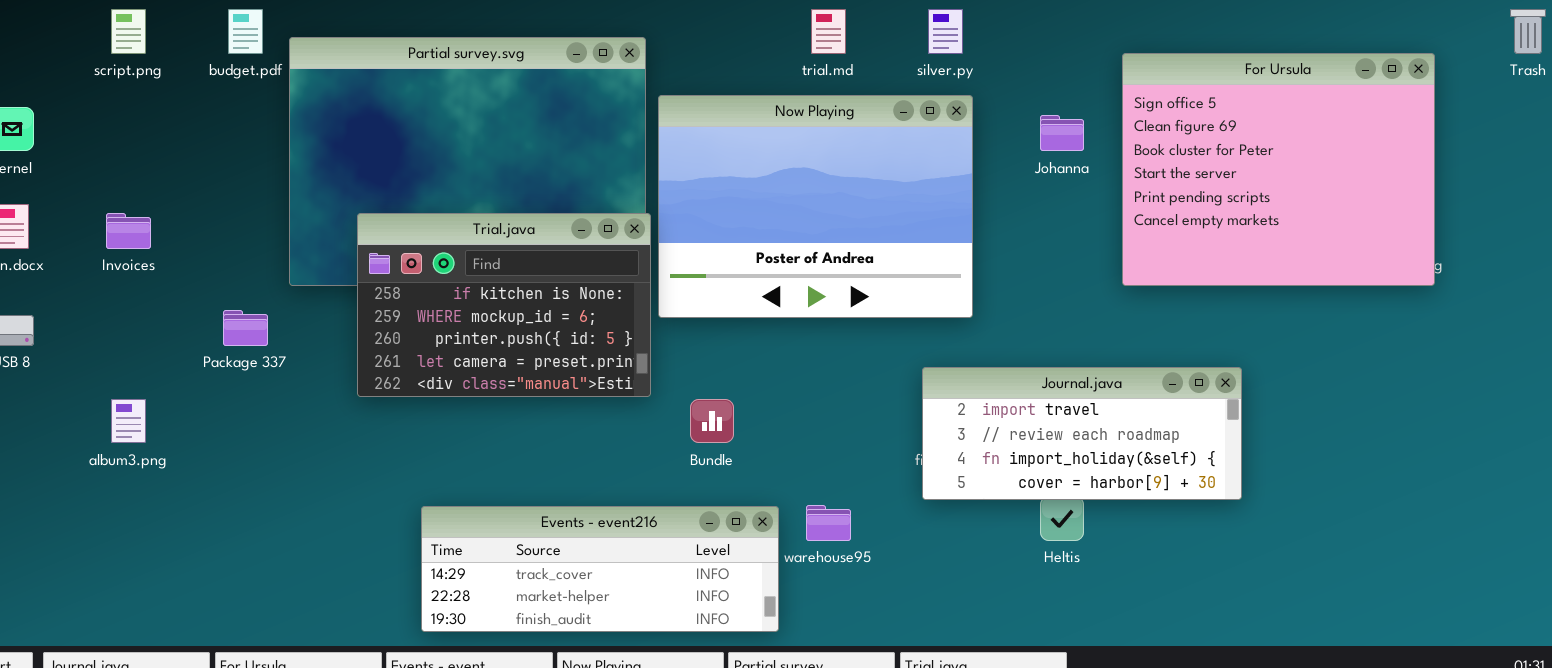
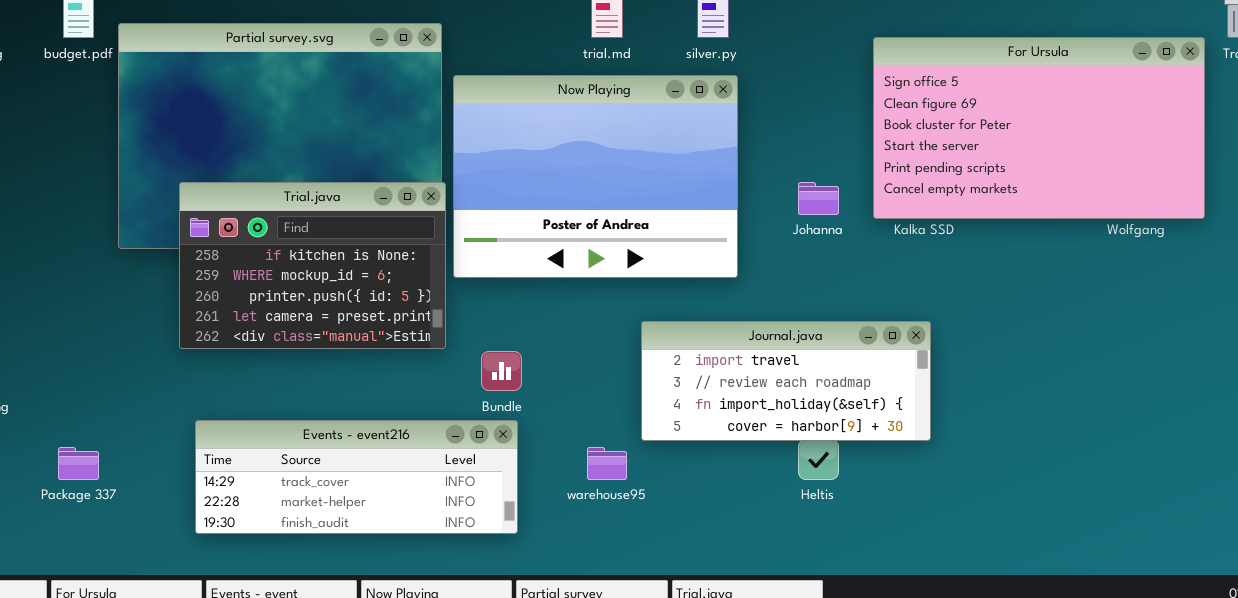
For Ursula: [1122,53,1435,286] -> [873,37,1205,219], resized
Johanna: [1040,115,1084,151] -> [798,182,839,215], moved
Package 337: [223,310,268,346] -> [58,447,99,480], moved
Journal.java: [922,367,1242,500] -> [641,321,931,441], moved
Events - event216: [421,506,779,632] -> [195,420,518,534], moved

